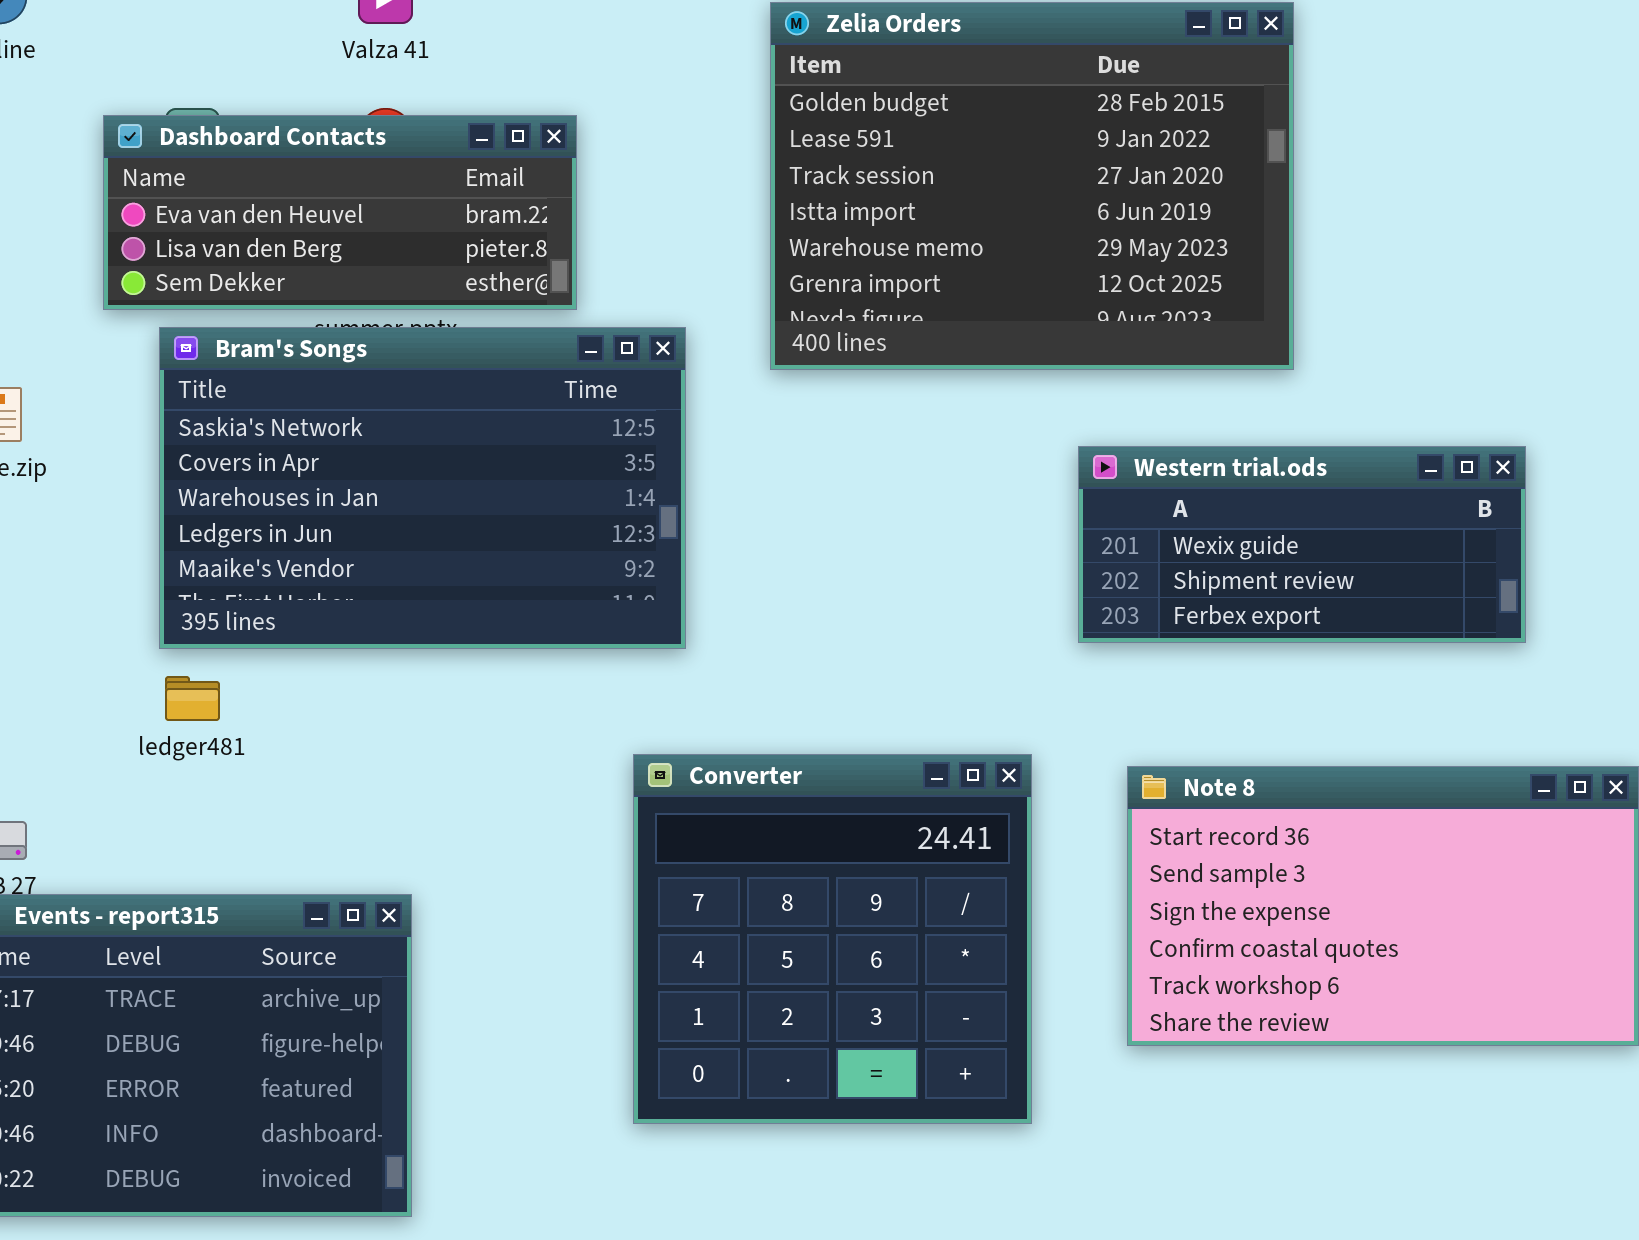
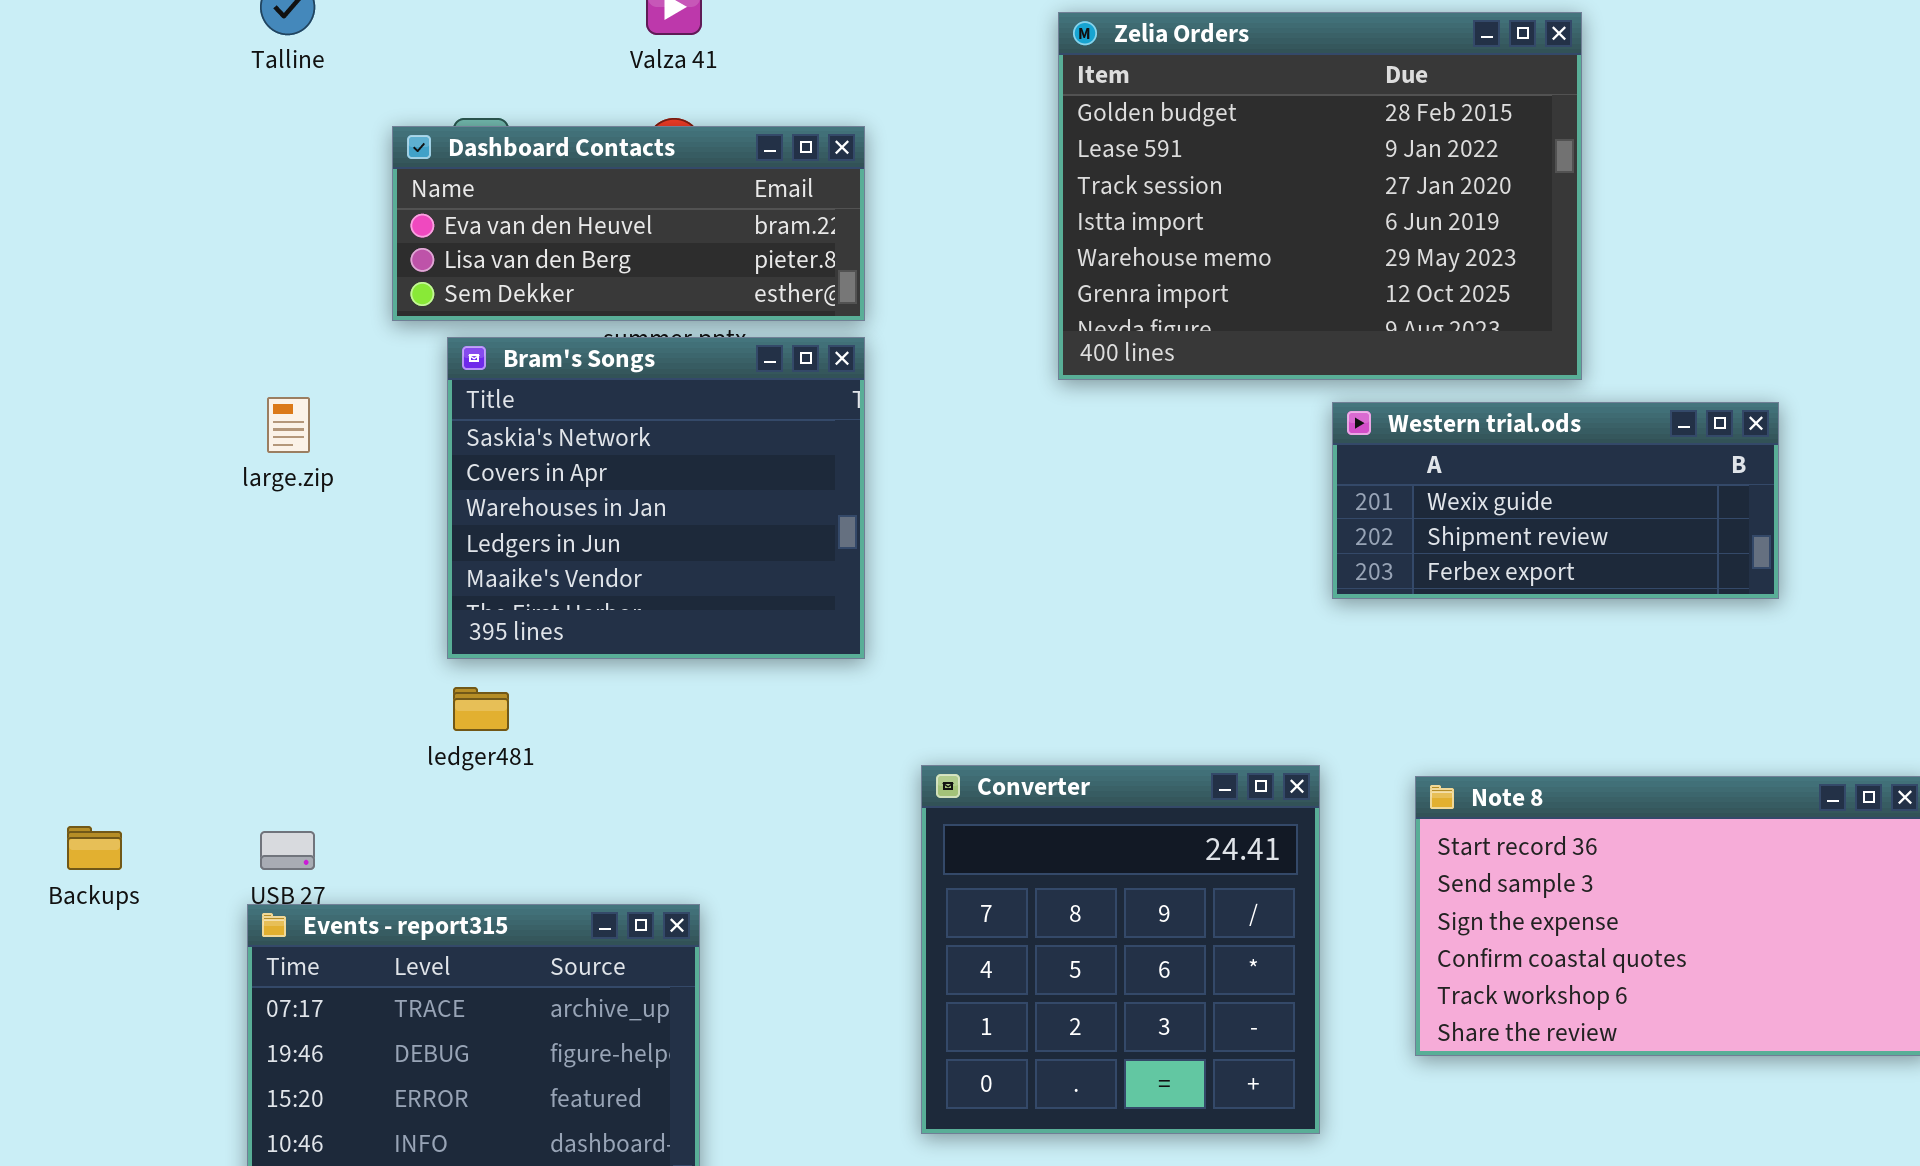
Bram's Songs: [159,327,686,649] -> [447,337,865,659], resized
Western trial.ods: [1078,446,1526,643] -> [1332,402,1779,599], moved

